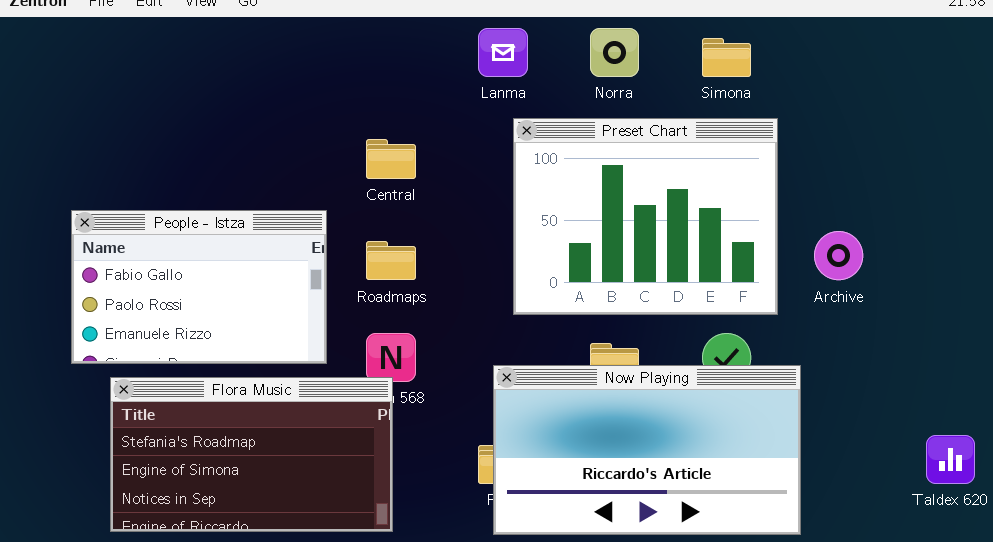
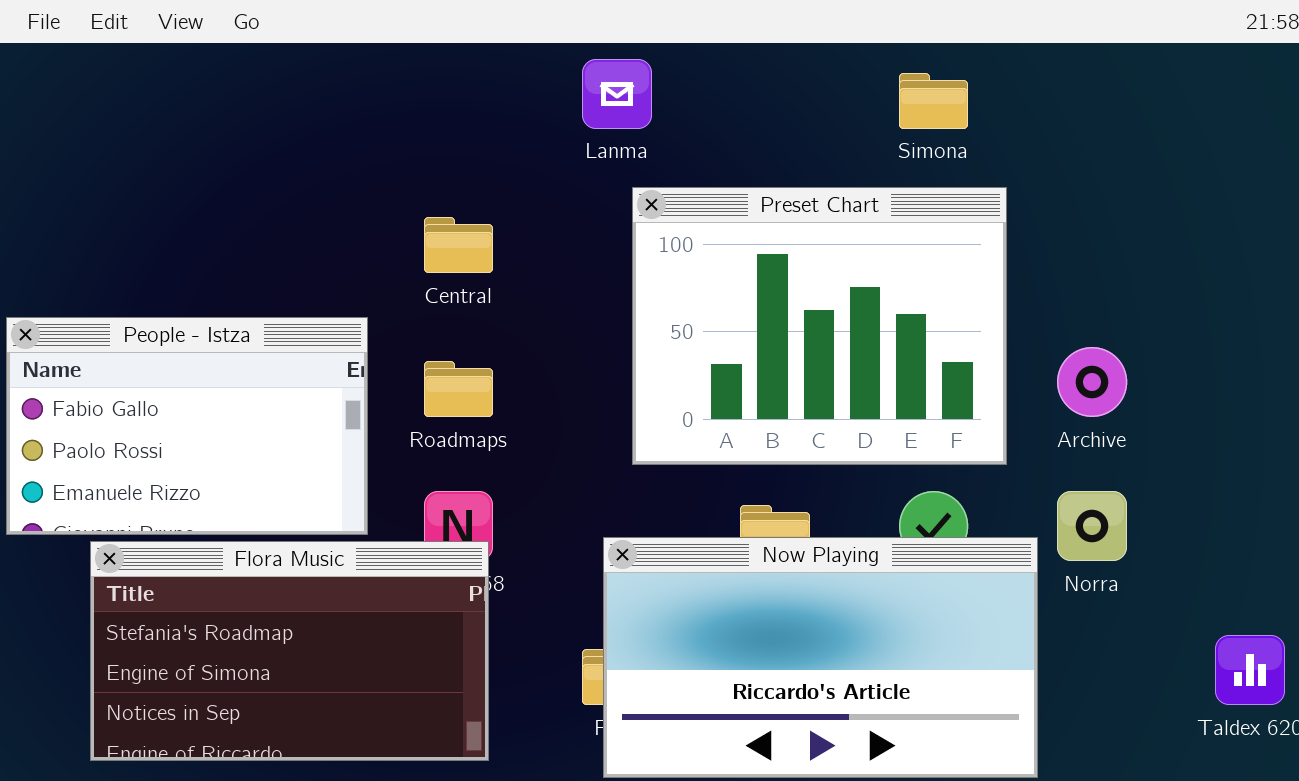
Norra: [590,28,639,77] -> [1057,491,1127,561], moved
Flora Music: [110,377,393,532] -> [90,541,489,761], moved

